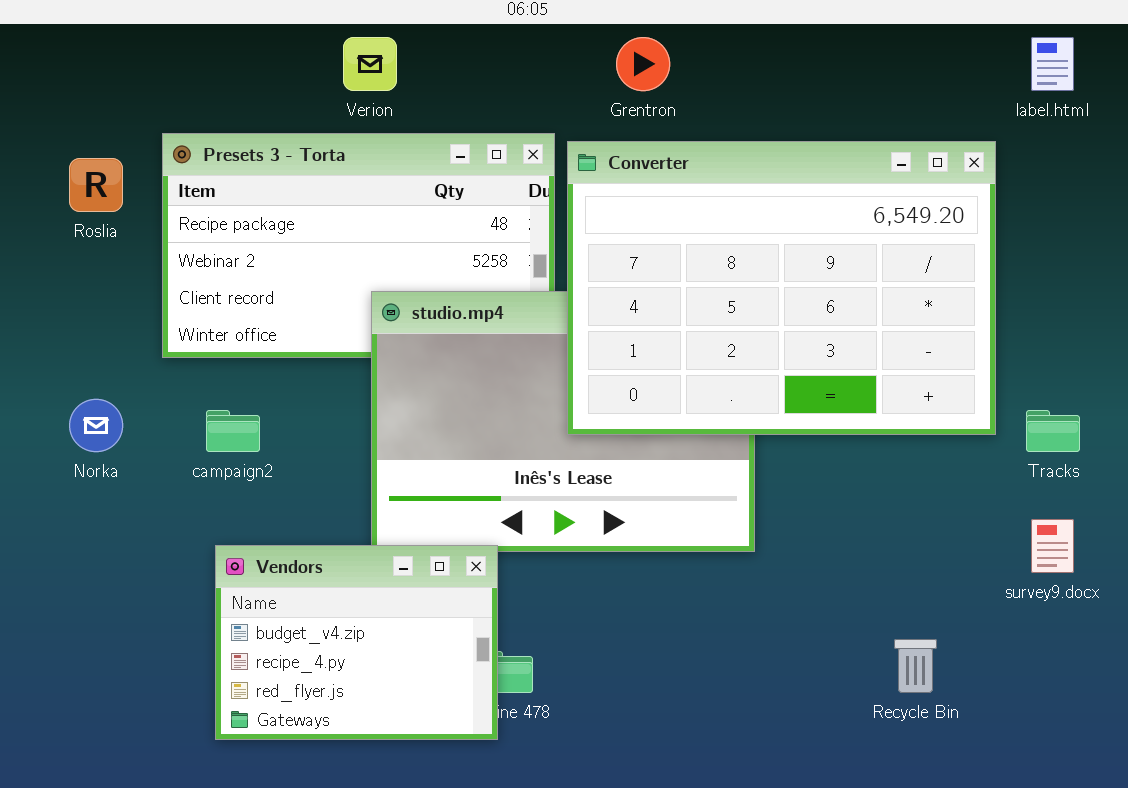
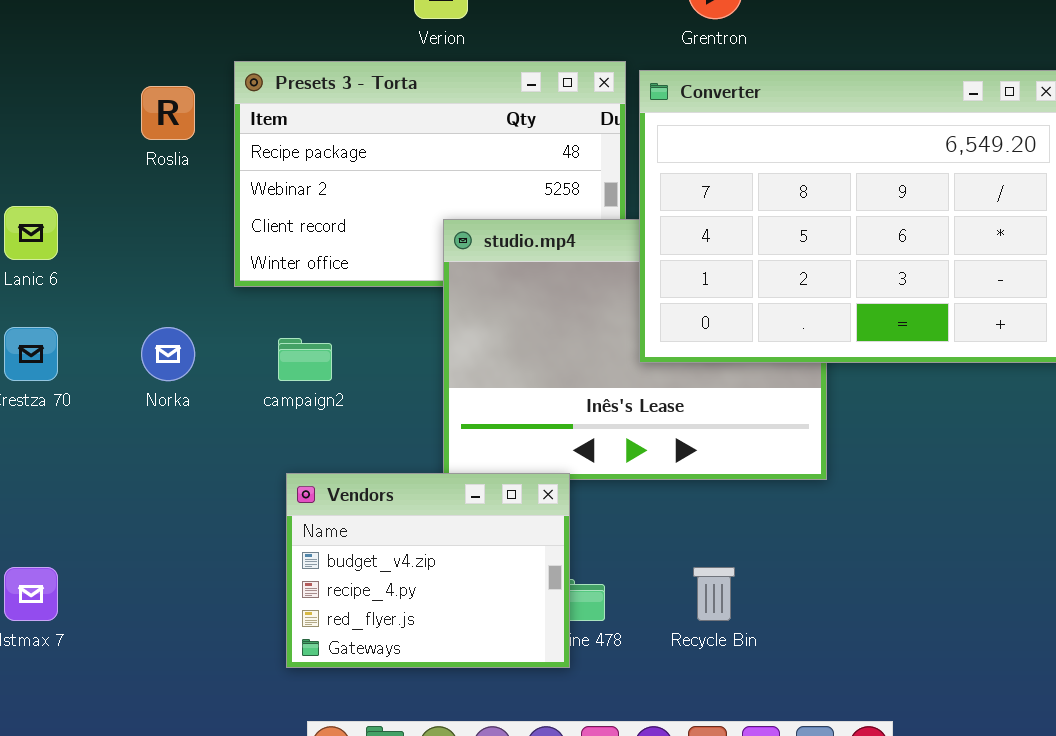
Recycle Bin: [894,639,937,693] -> [693,567,735,621], moved

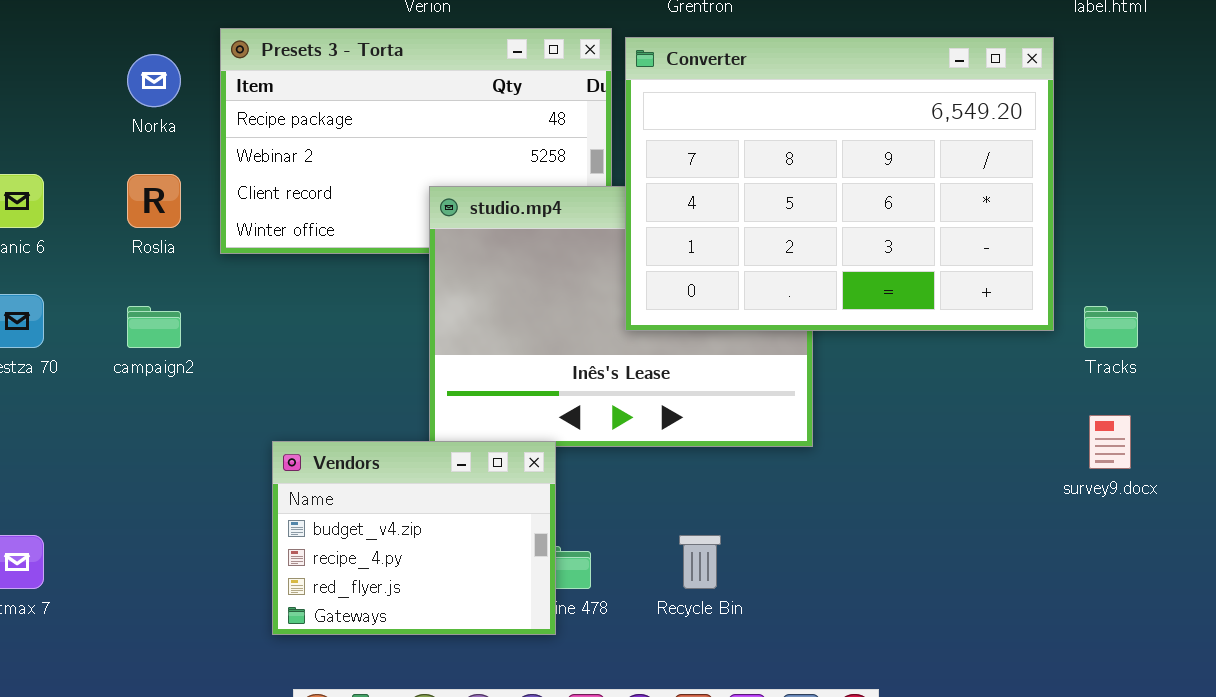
Roslia: [141,86,195,140] -> [127,174,181,228], moved
Norka: [141,327,195,381] -> [127,54,181,107], moved
campaign2: [278,338,332,381] -> [127,306,181,348], moved

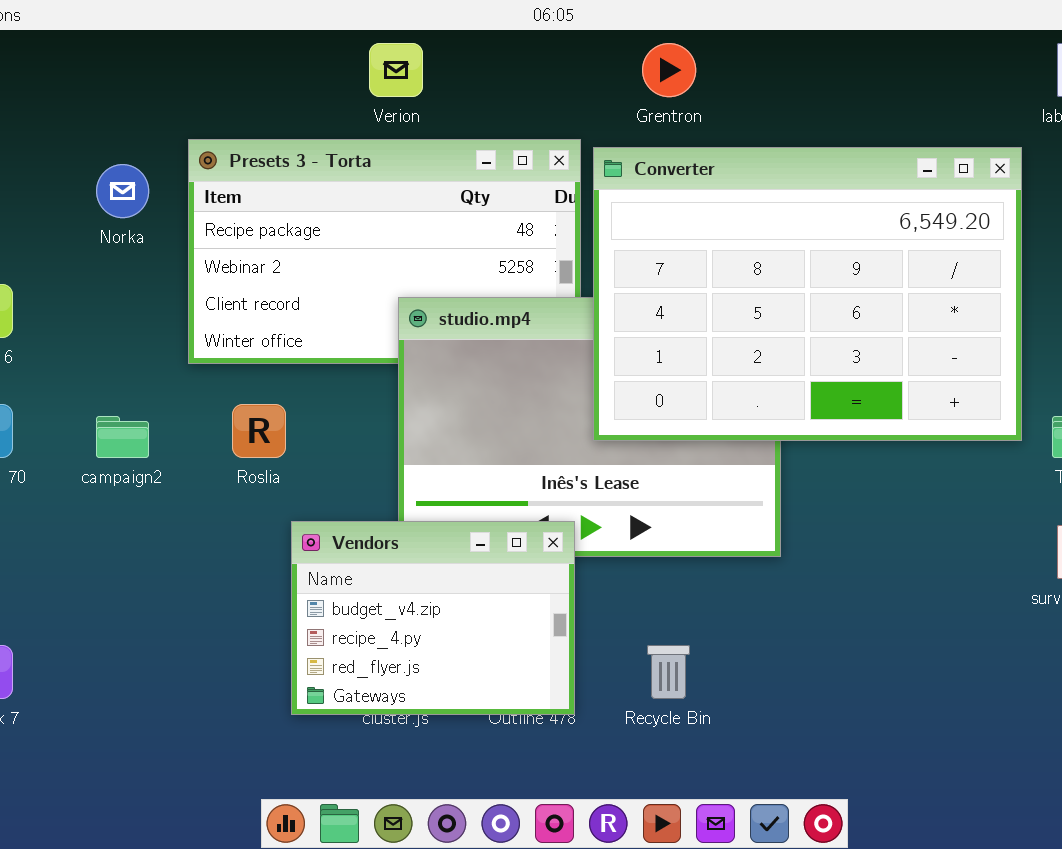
Roslia: [127,174,181,228] -> [232,404,286,458], moved
Vendors: [272,441,556,635] -> [291,521,575,715], moved

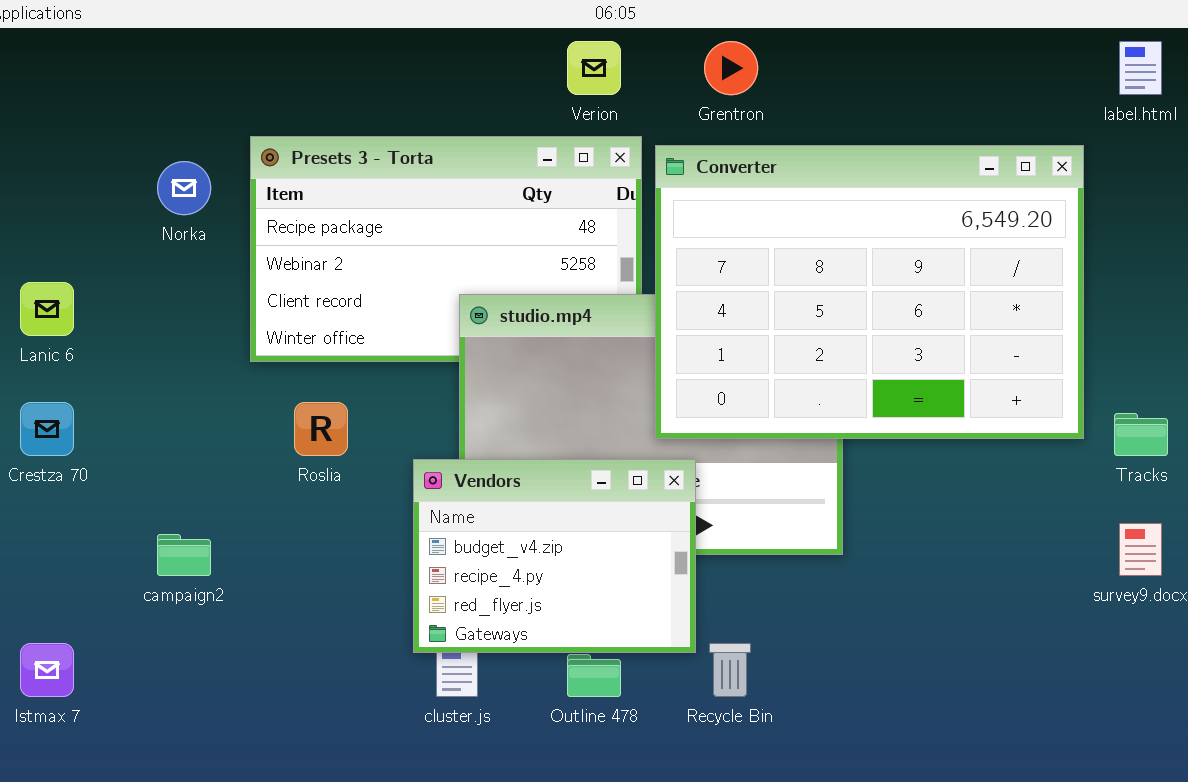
Verion: [369,43,423,97] -> [567,41,621,95], moved
campaign2: [96,416,149,458] -> [157,534,211,576], moved
Vendors: [291,521,575,715] -> [413,459,696,653], moved

